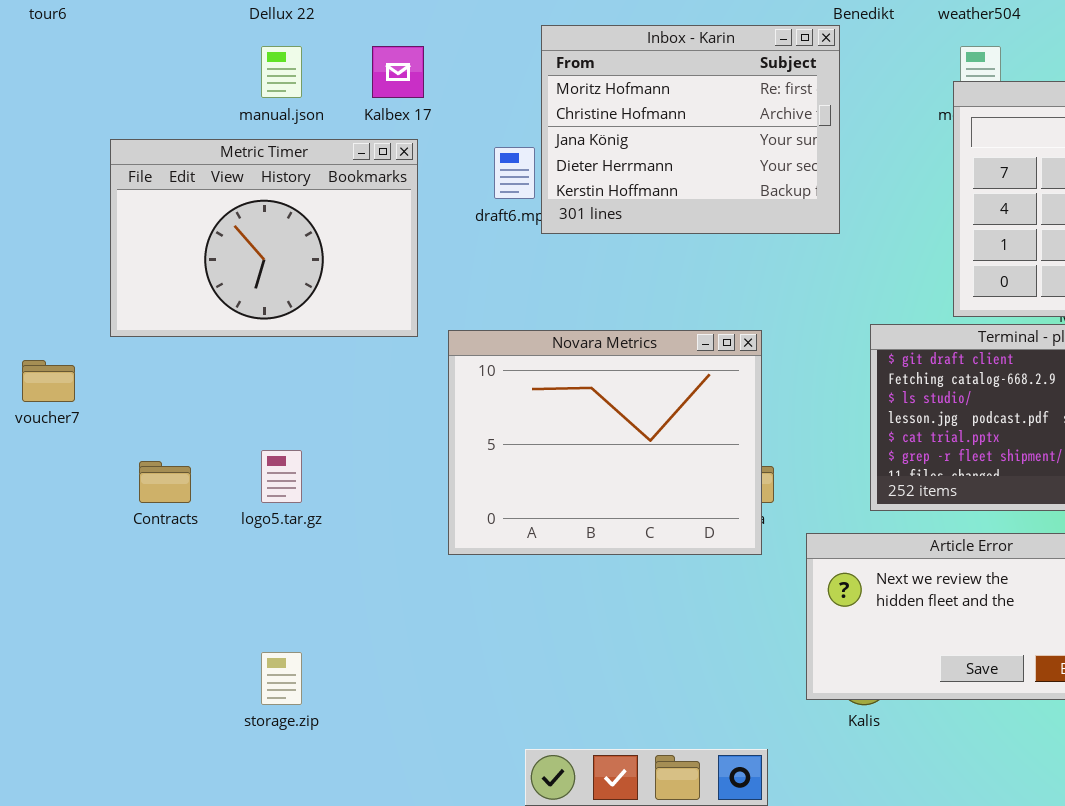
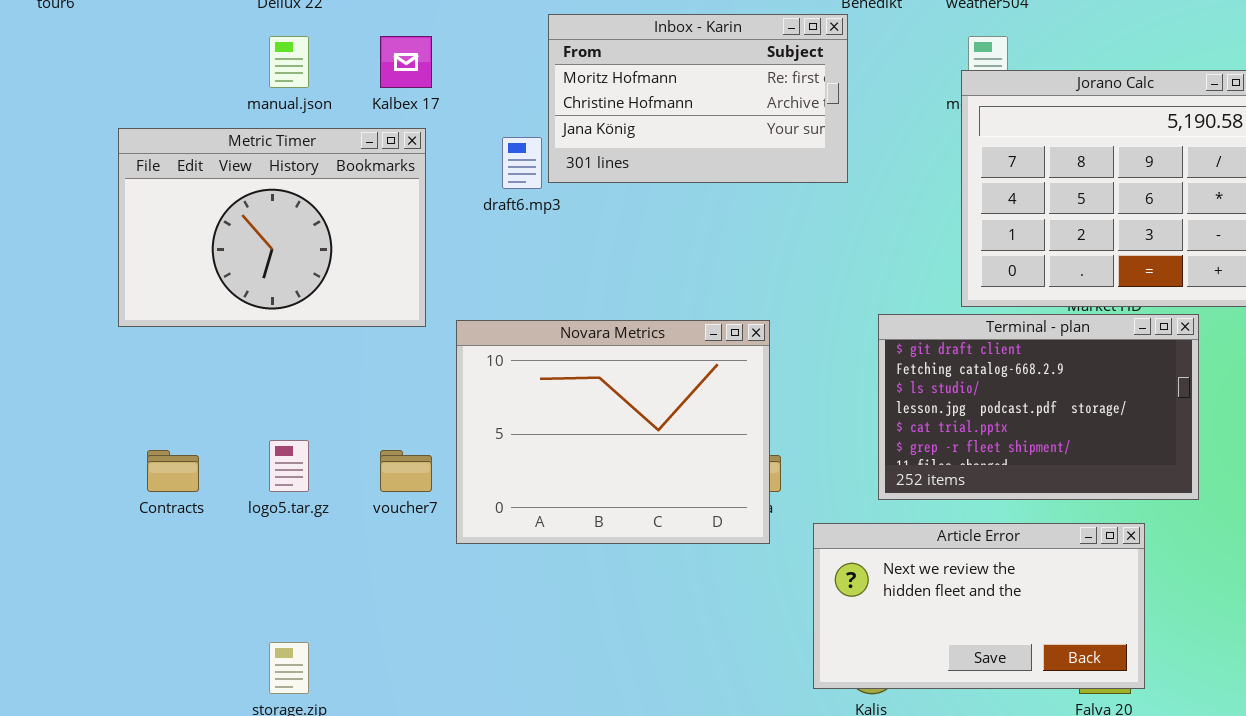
Inbox - Karin: [541,25,840,234] -> [548,14,848,183], resized
voucher7: [22,360,75,402] -> [380,450,432,492], moved

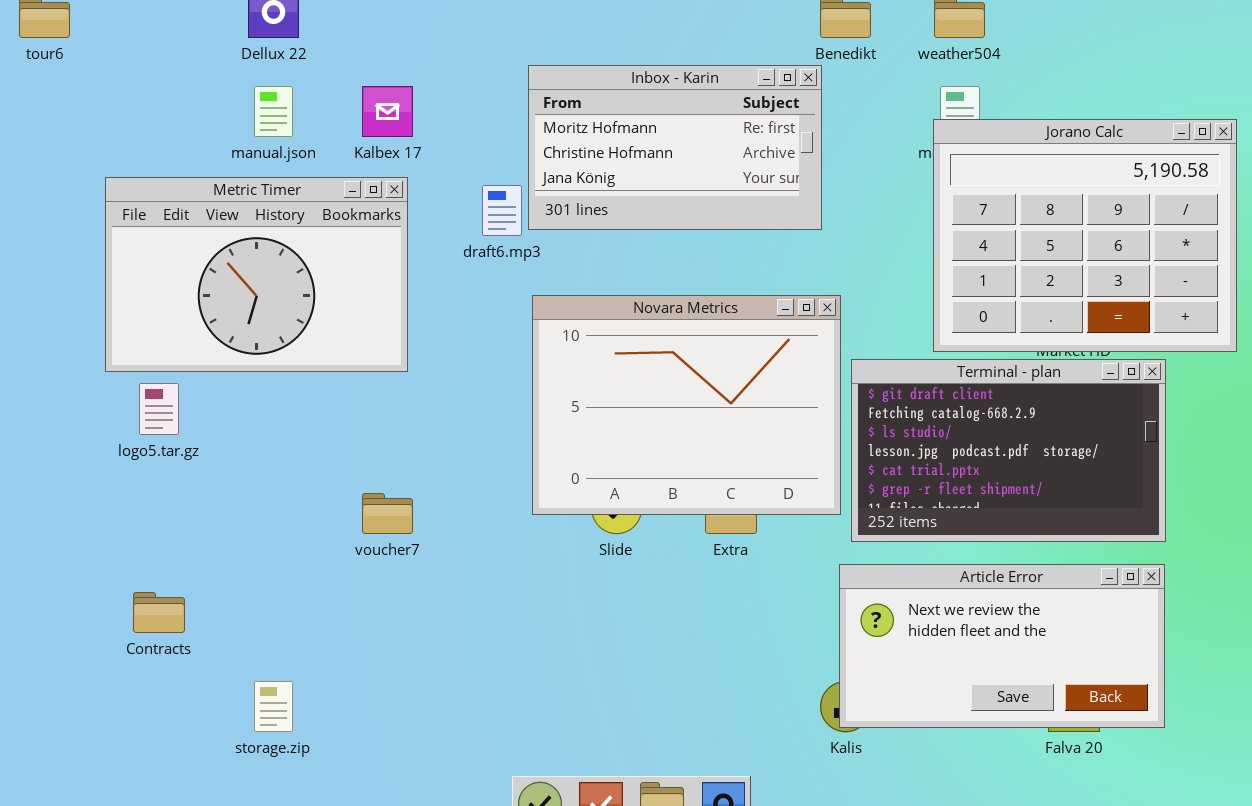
Novara Metrics: [456,320,770,544] -> [532,295,841,515], moved
logo5.tar.gz: [269,440,309,492] -> [139,383,179,435], moved
Contracts: [147,450,199,492] -> [133,592,185,633], moved
Article Error: [813,523,1145,689] -> [839,564,1165,728], moved

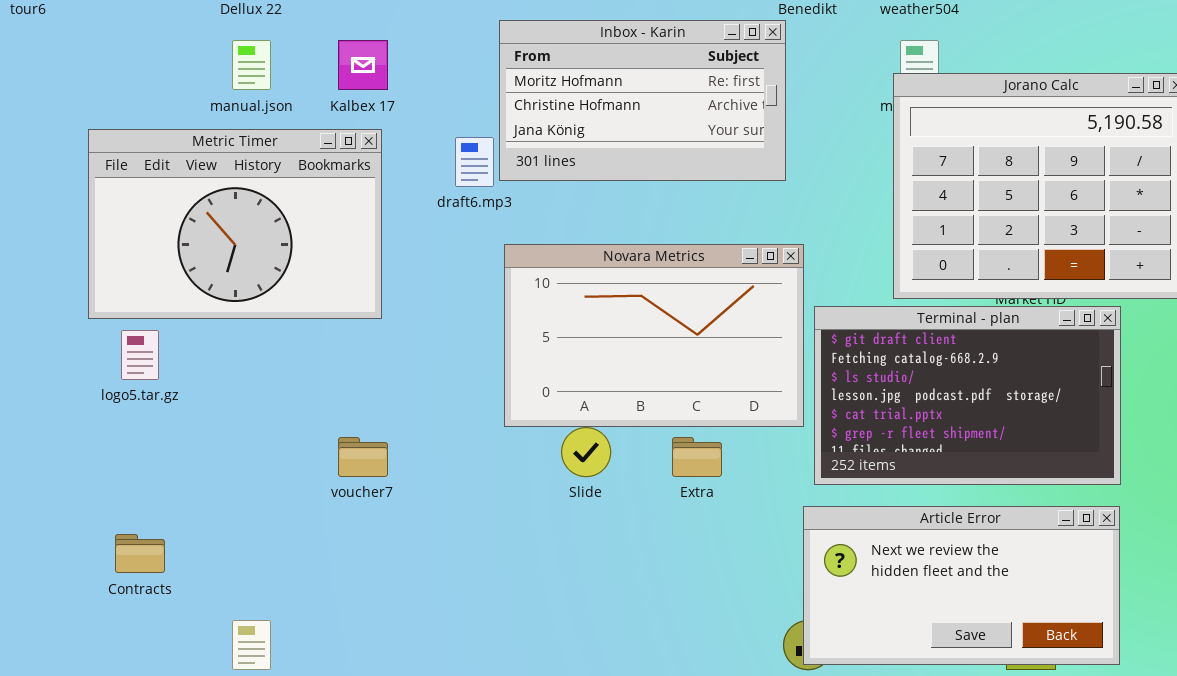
Novara Metrics: [532,295,841,515] -> [504,244,804,427], resized

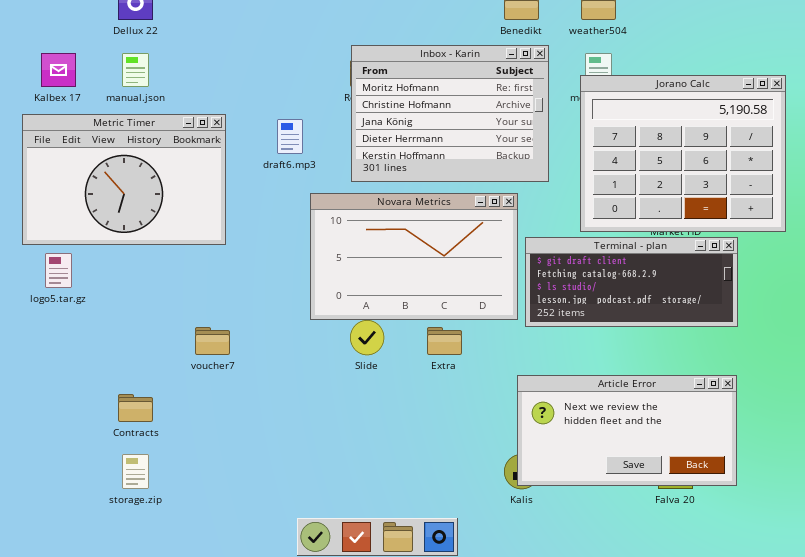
Inbox - Karin: [499,20,786,181] -> [351,45,549,182], moved, resized
Kalbex 17: [338,40,388,90] -> [41,53,76,87], moved
Terminal - plan: [814,306,1121,485] -> [525,237,738,327], resized
Contracts: [115,534,165,573] -> [118,394,153,422], moved

